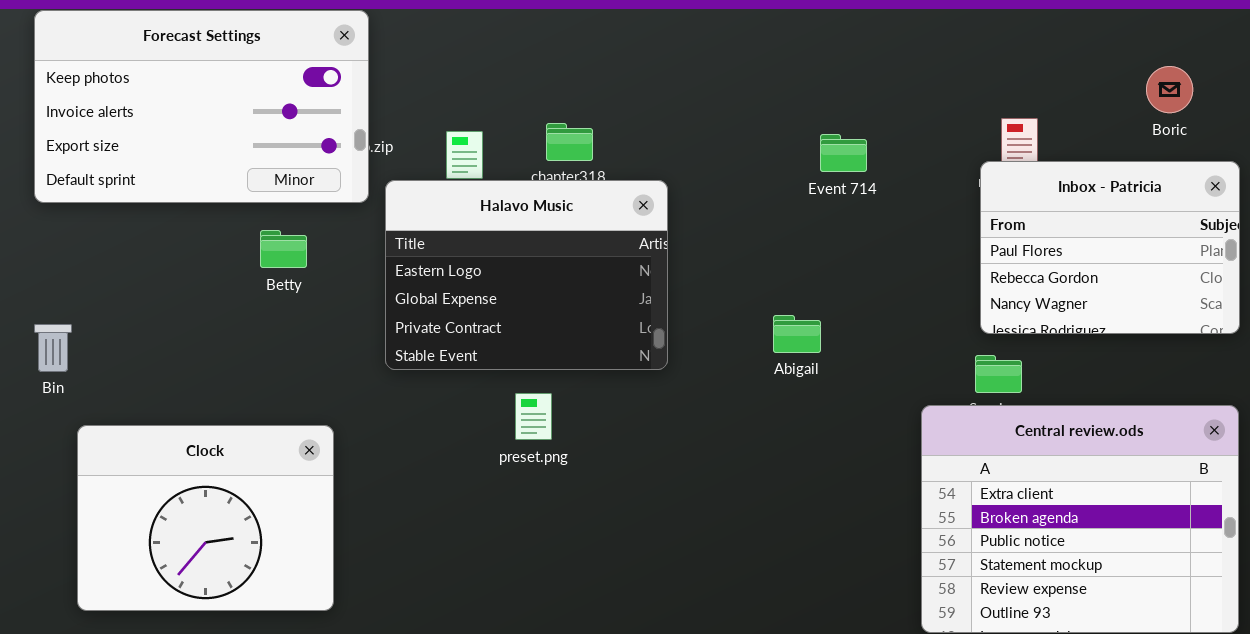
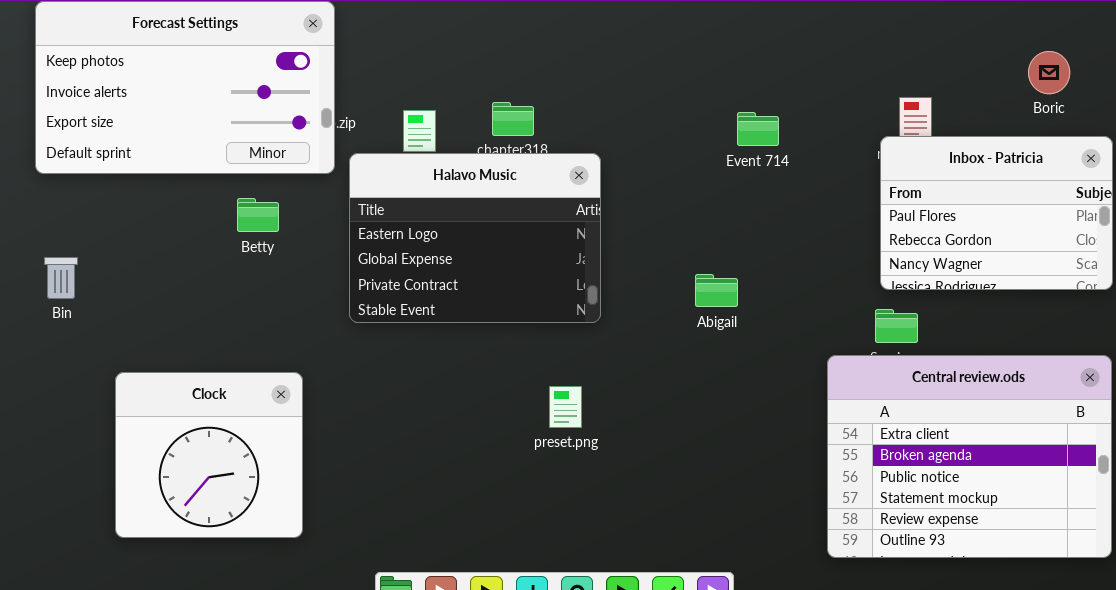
Bin: [34,324,72,372] -> [44,257,78,299], moved
preset.png: [515,393,552,440] -> [549,386,582,428], moved
Clock: [77,425,334,611] -> [115,372,303,538], resized

